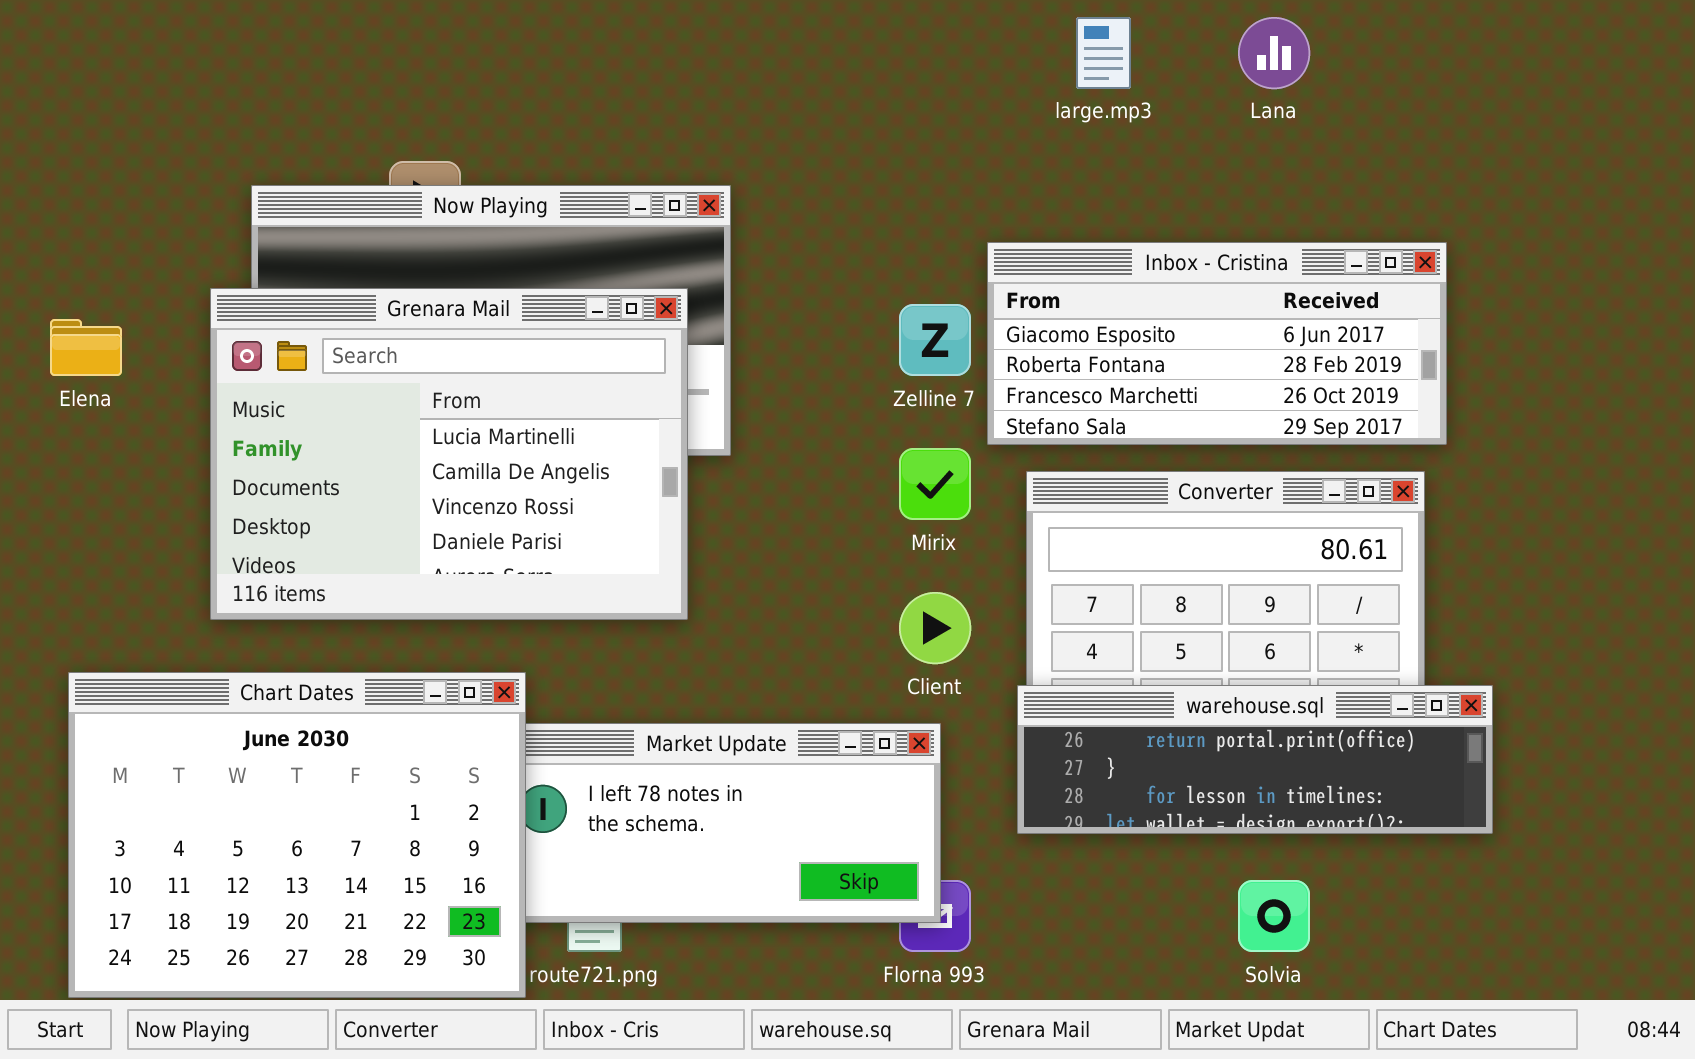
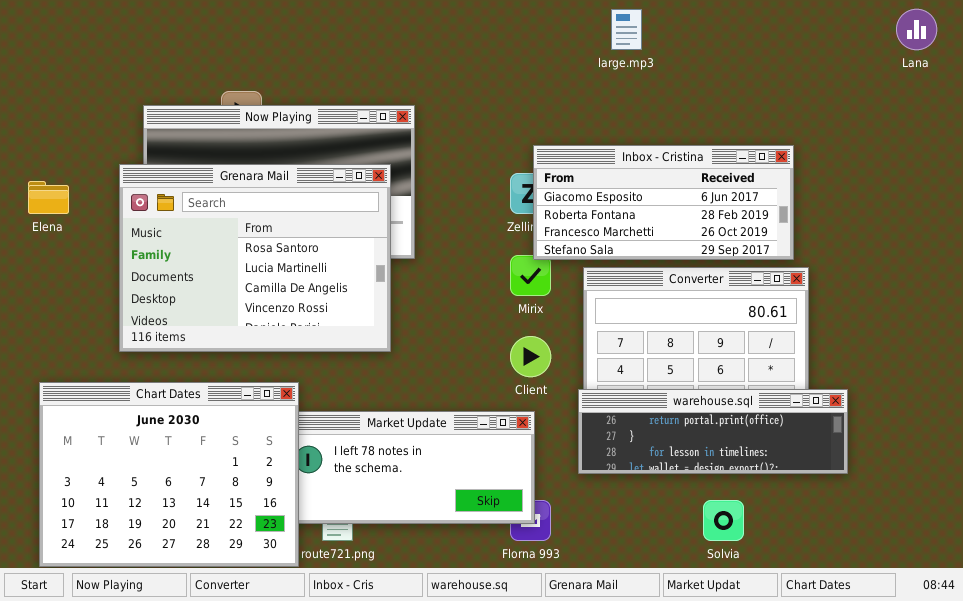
Lana: [1238,17,1310,89] -> [896,9,937,50], moved
Inbox - Cristina: [987,242,1447,445] -> [533,145,794,260], moved
Grenara Mail: [210,288,688,620] -> [119,164,391,352], scrolled up 1 row

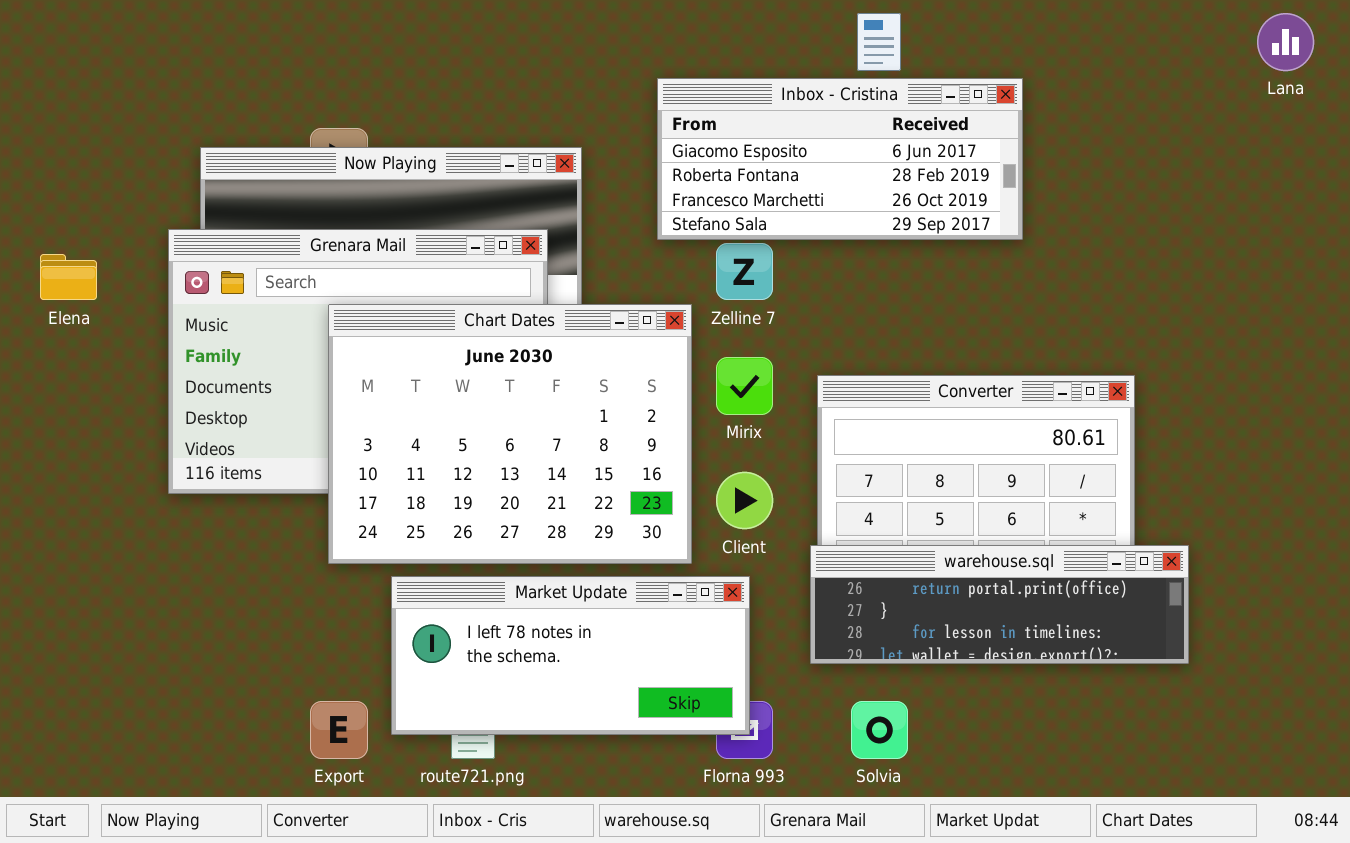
Inbox - Cristina: [533,145,794,260] -> [657,78,1023,240], moved
Chart Dates: [39,382,299,567] -> [328,304,692,564], moved
Solvia: [703,500,744,541] -> [851,701,908,759], moved

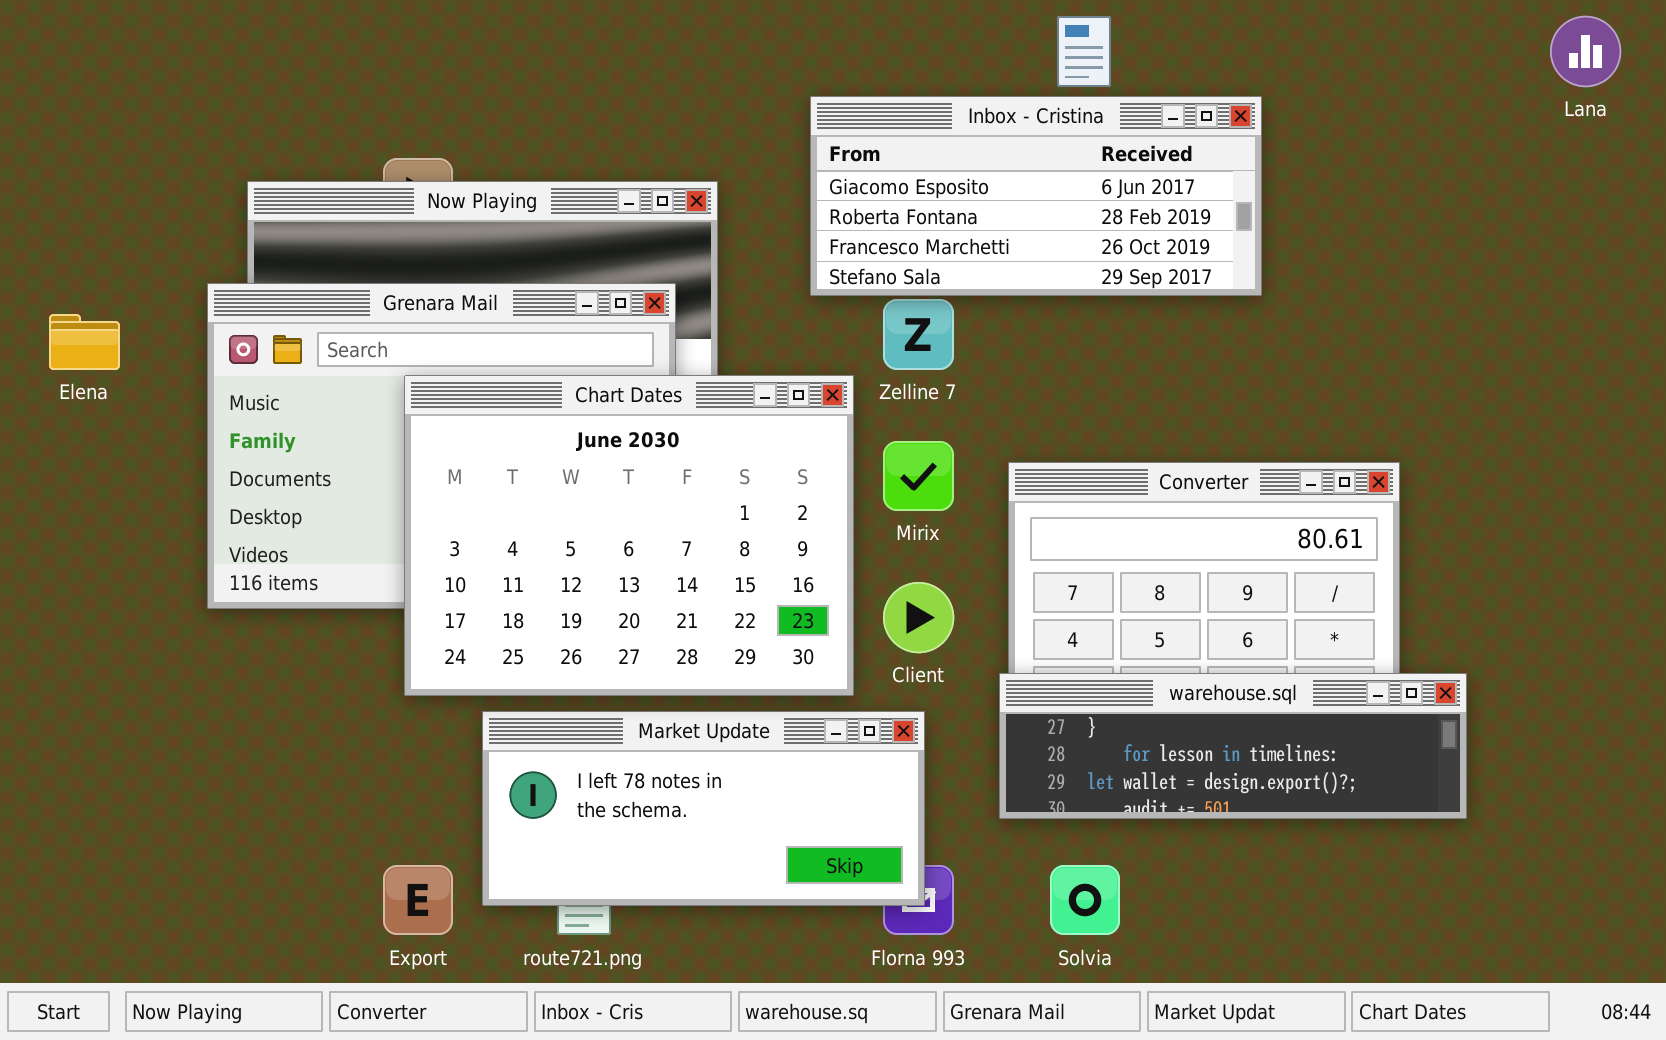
warehouse.sql: [810,545,1189,664] -> [999,673,1467,819], scrolled down 1 row

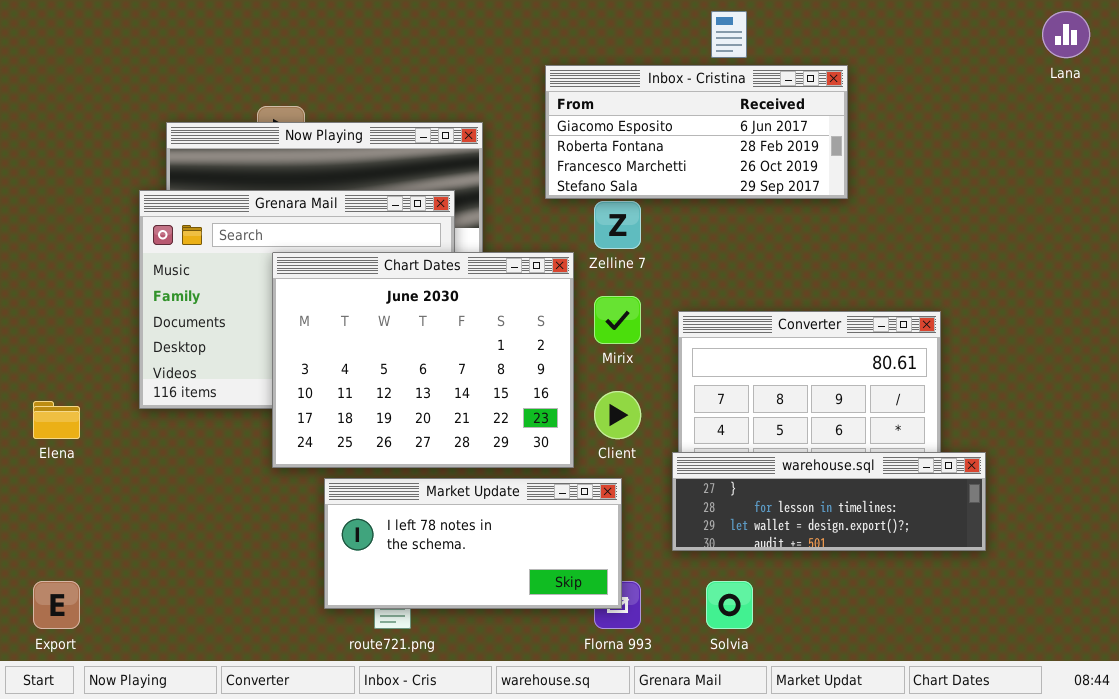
Elena: [49,314,120,370] -> [33,401,80,439], moved
Export: [383,865,453,935] -> [33,581,80,629], moved

